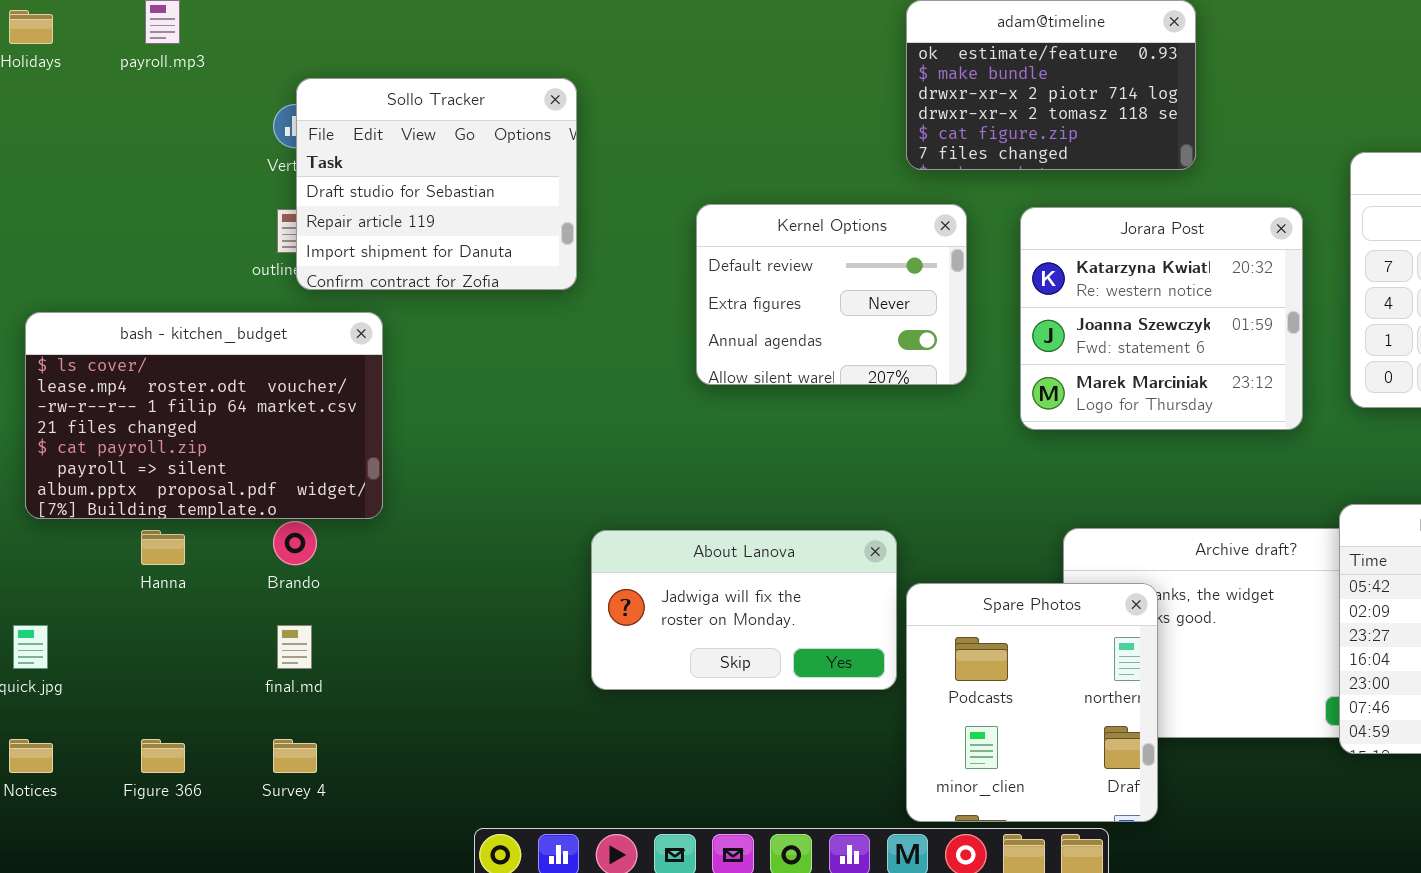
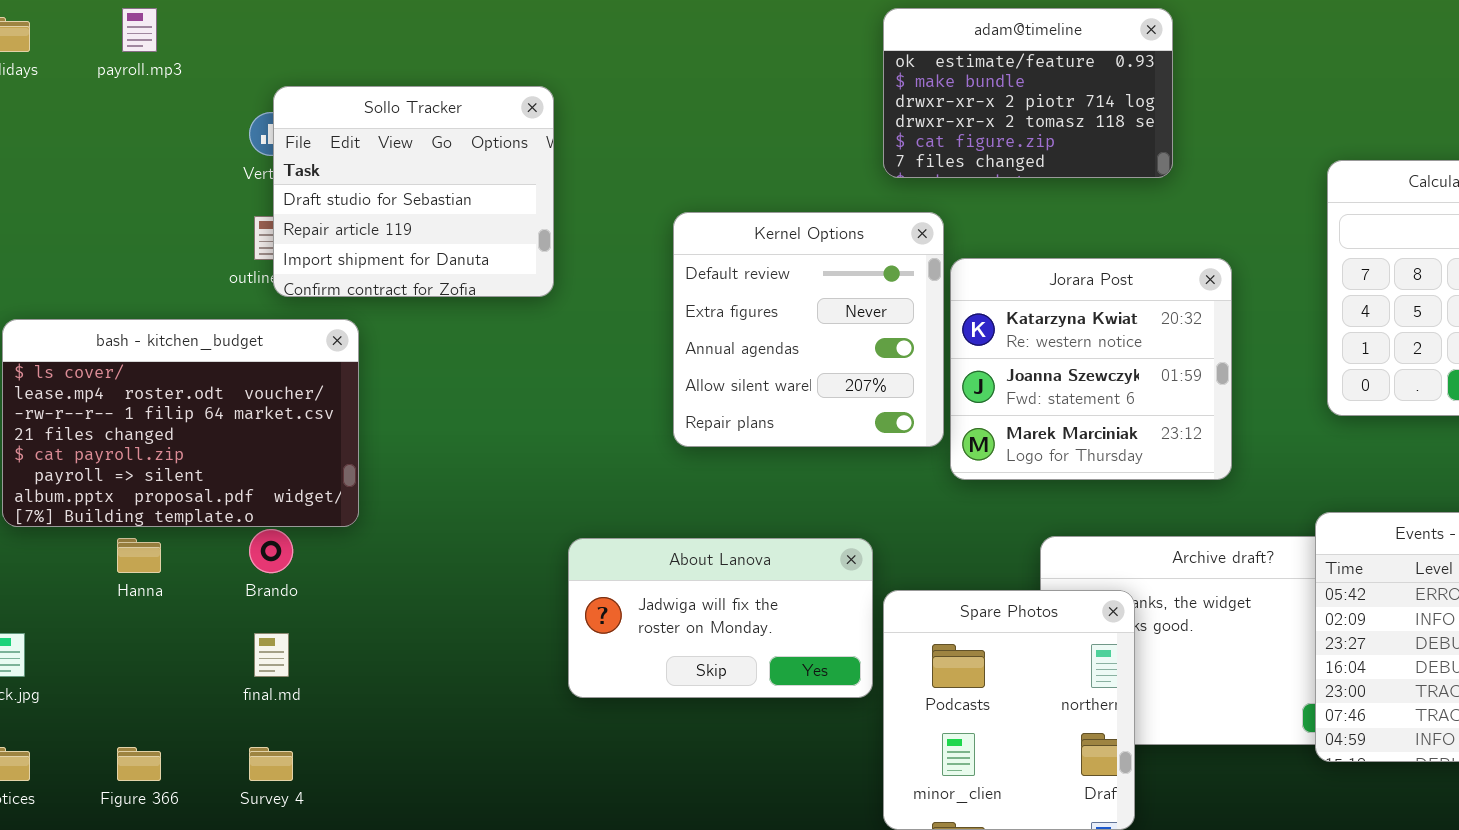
Kernel Options: [696,204,967,385] -> [673,212,944,447], resized
Jorara Post: [1020,207,1303,430] -> [950,258,1232,480], moved

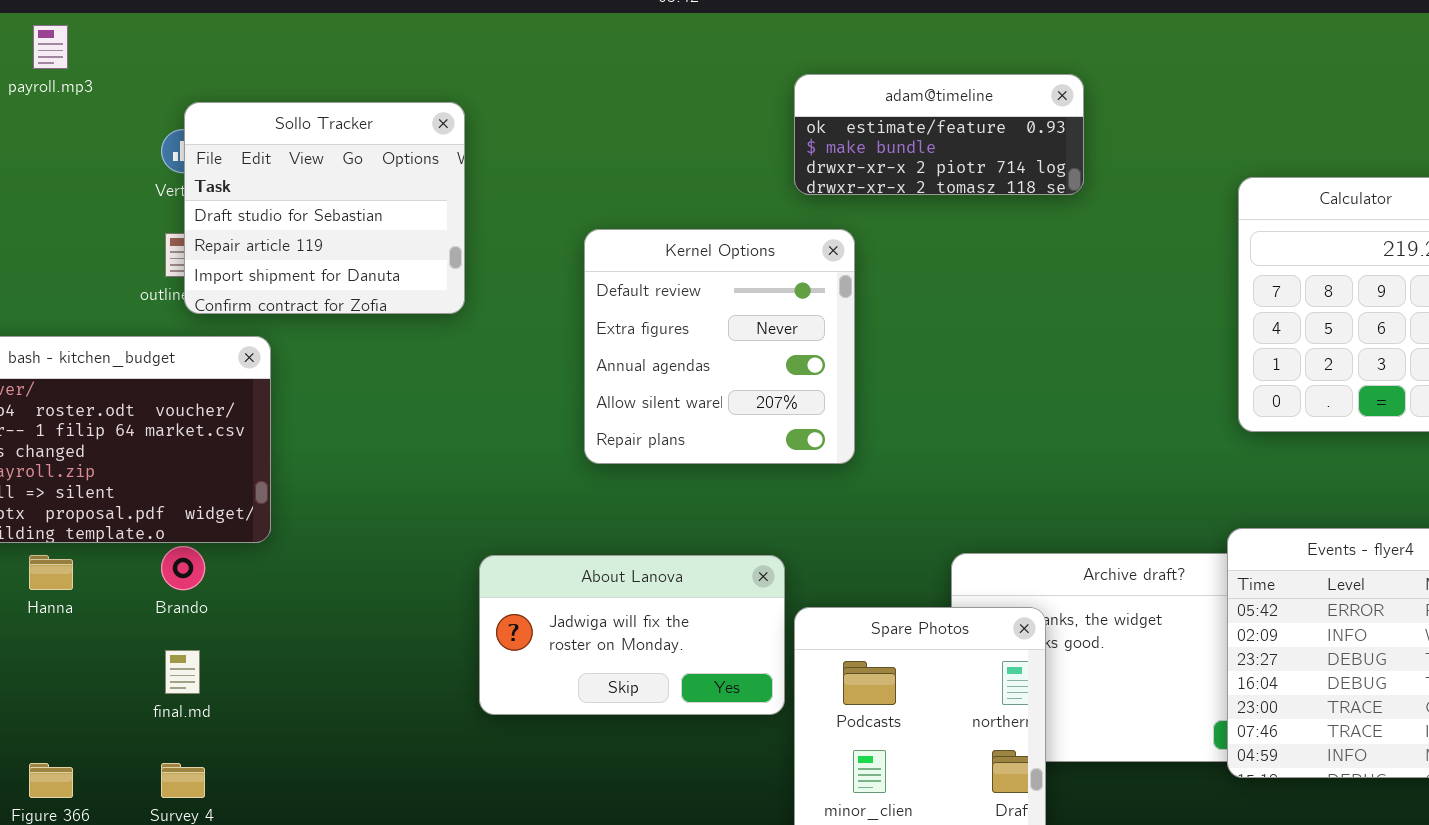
adam@timeline: [883,8,1173,178] -> [794,74,1084,195], resized
Jorara Post: [950,258,1232,480] -> none, closed

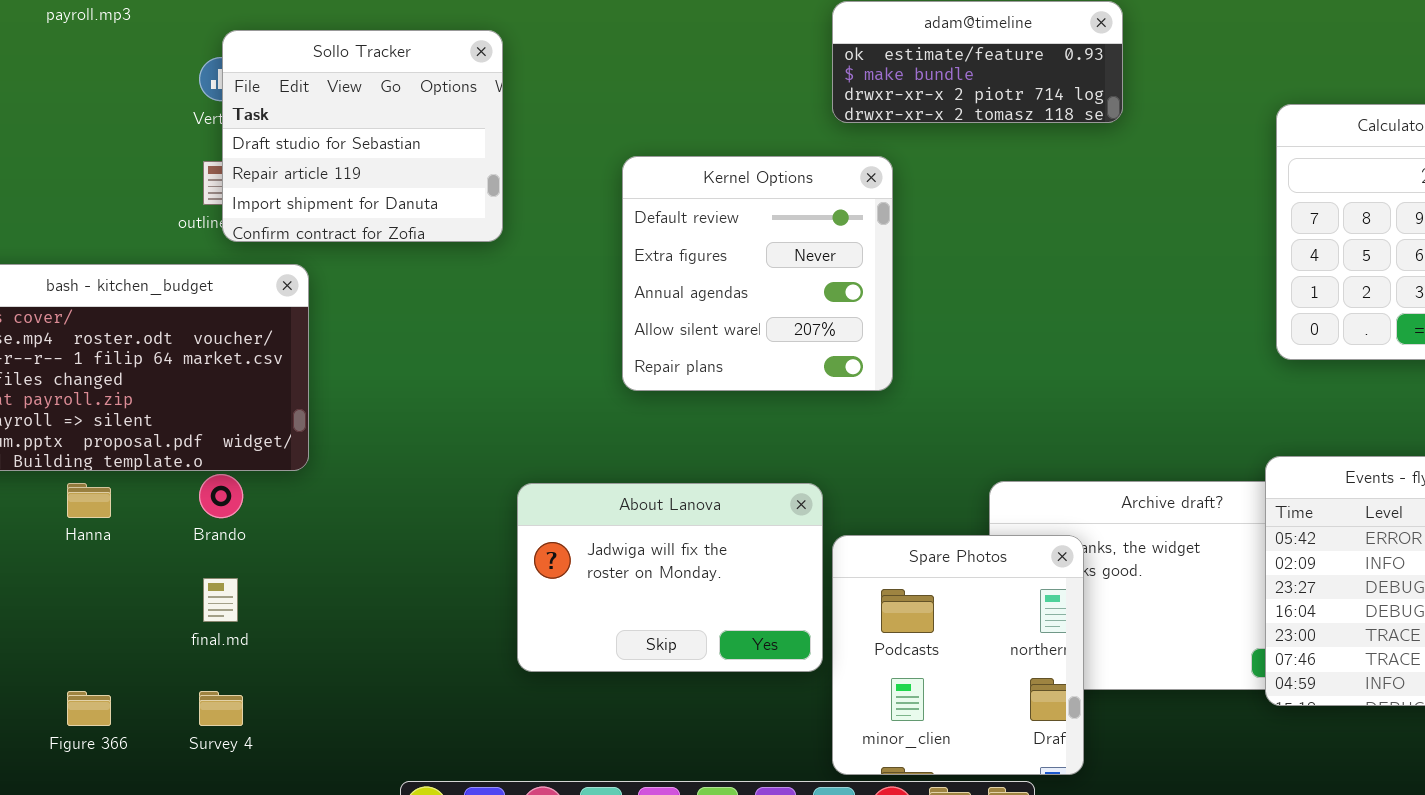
About Lanova: [479,555,785,715] -> [517,483,823,672], resized

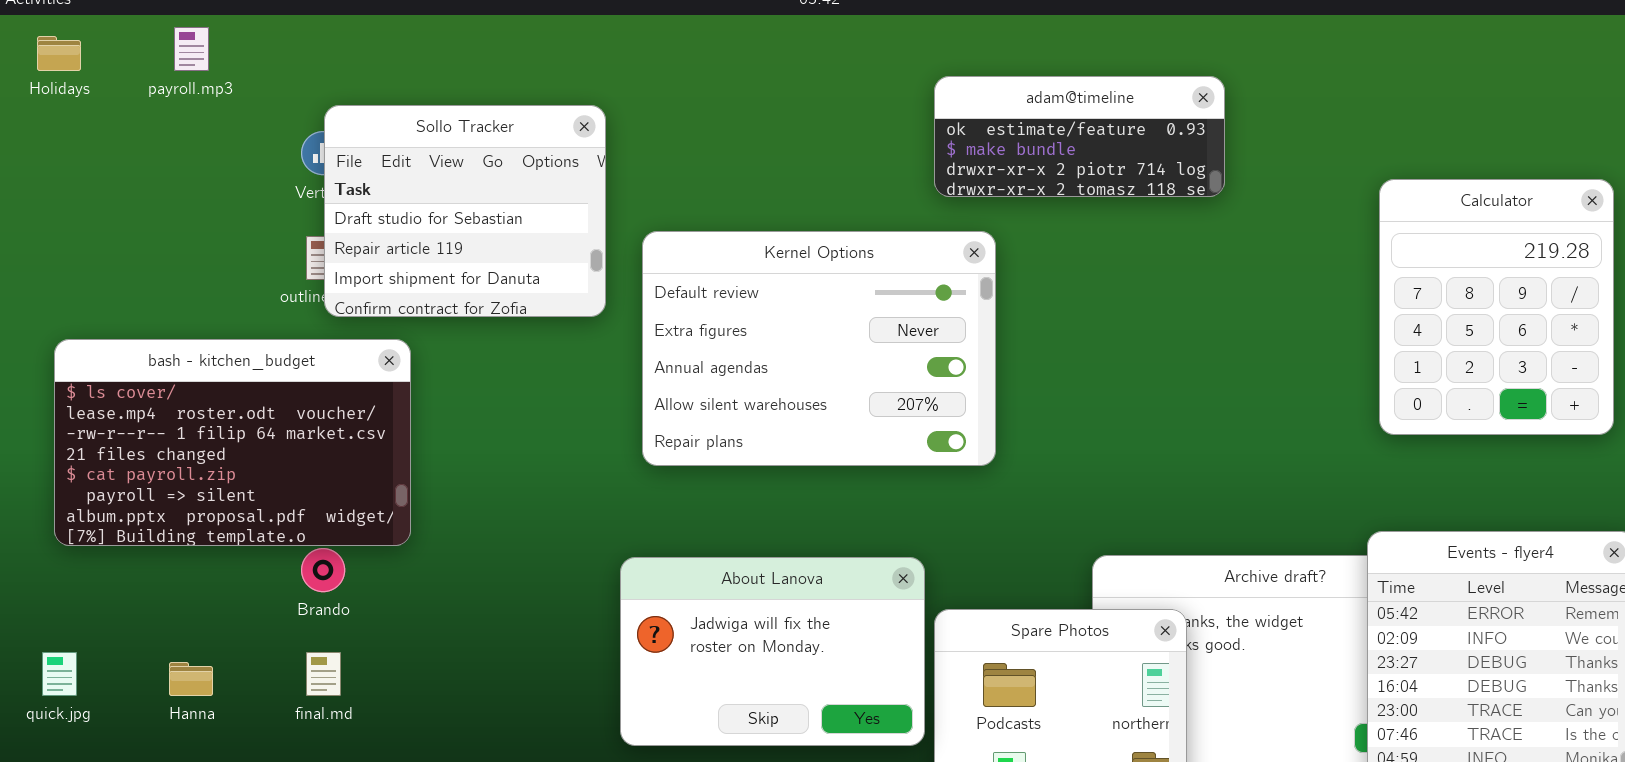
Kernel Options: [622,156,893,391] -> [642,231,996,466], resized
Hanna: [67,483,111,518] -> [169,662,213,696], moved

